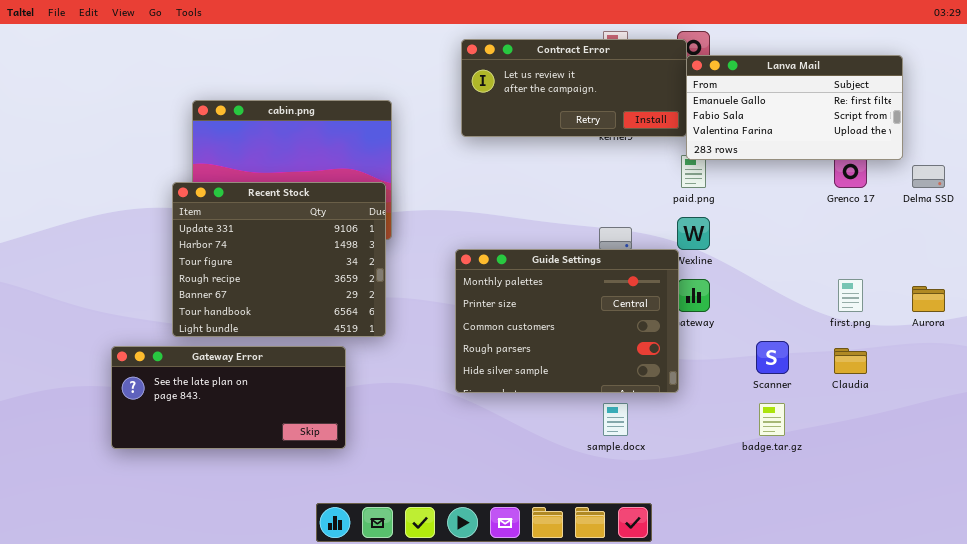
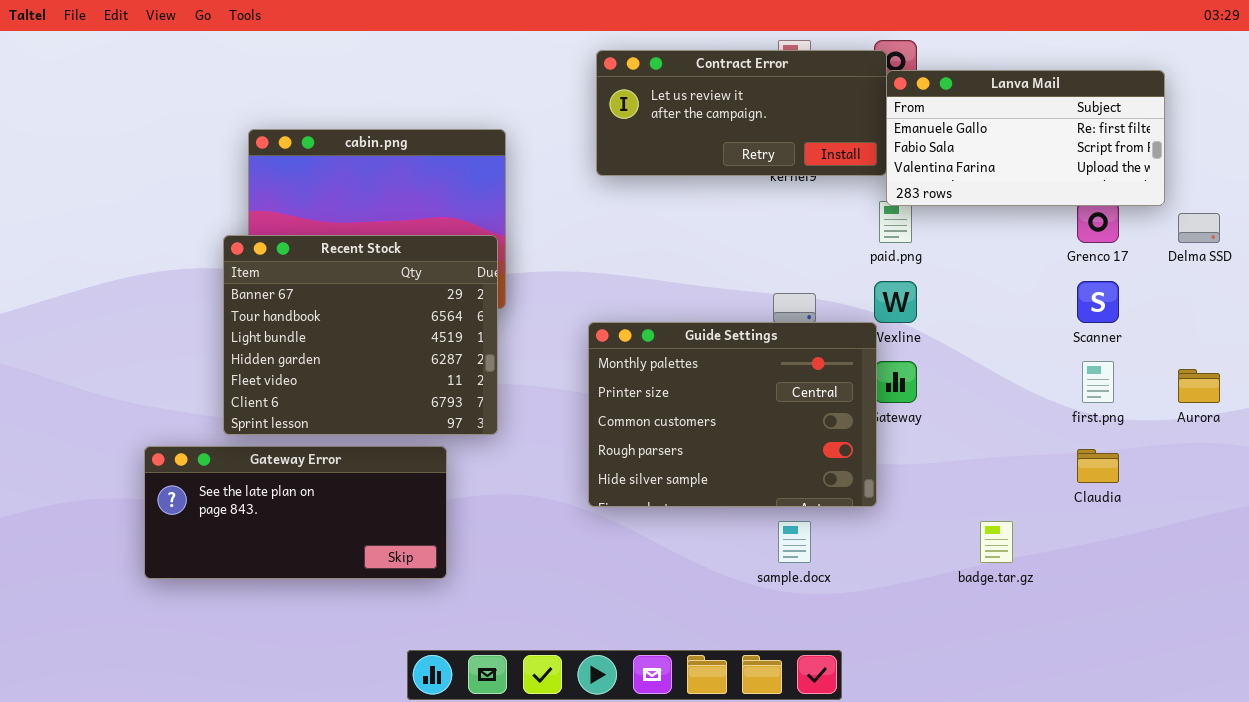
Recent Stock: [172,182,386,337] -> [223,235,498,435], scrolled down 4 rows
Scanner: [756,341,789,374] -> [1077,281,1119,323], moved

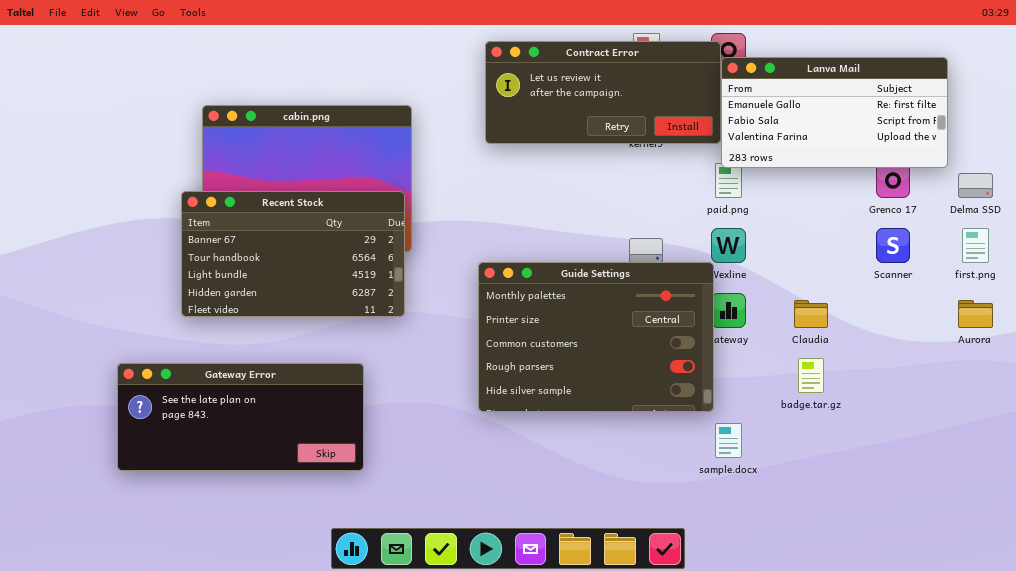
Recent Stock: [223,235,498,435] -> [181,191,405,317], resized
first.png: [1082,361,1114,403] -> [962,228,989,263], moved
Claudia: [1077,449,1119,483] -> [794,300,828,328], moved
sample.docx: [778,521,811,563] -> [715,423,742,458], moved
badge.tar.gz: [980,521,1013,563] -> [798,358,824,393], moved

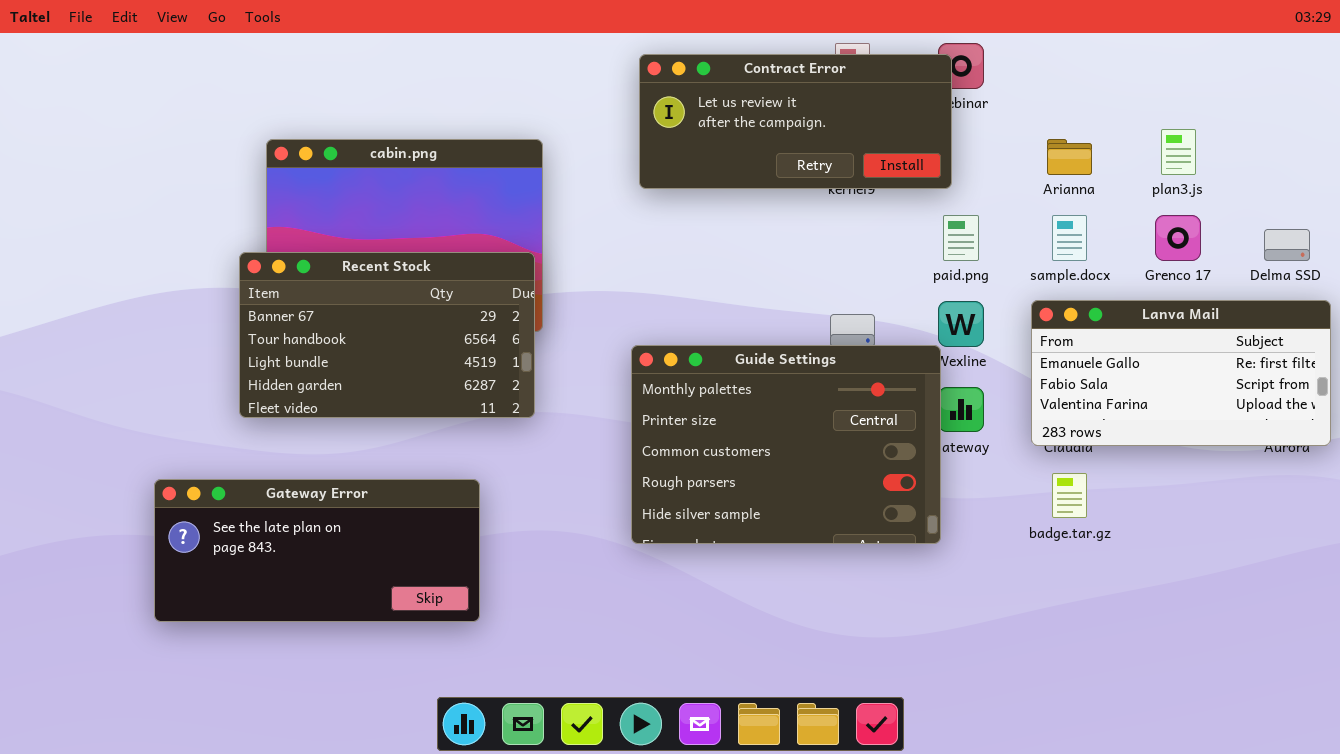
Lanva Mail: [721,57,948,168] -> [1031,300,1331,446], moved
sample.docx: [715,423,742,458] -> [1052,215,1087,261], moved

